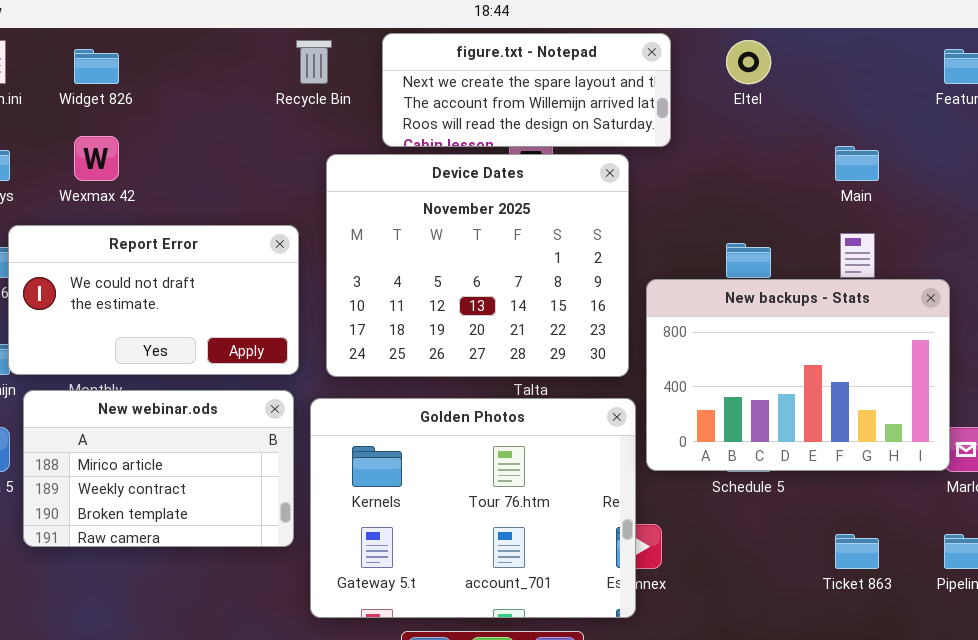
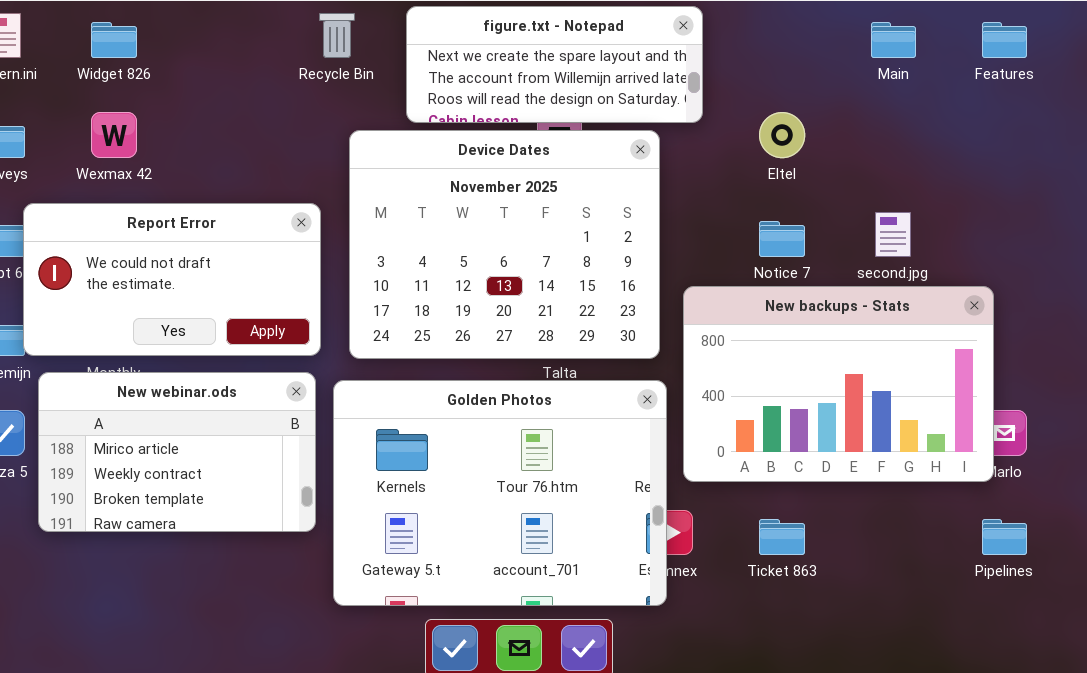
Eltel: [726,40,771,84] -> [759,112,805,158], moved
Main: [835,146,879,181] -> [871,22,916,58], moved
New backups - Stats: [646,279,950,471] -> [683,286,994,482], moved
Ticket 863: [835,534,879,569] -> [759,519,805,555], moved

